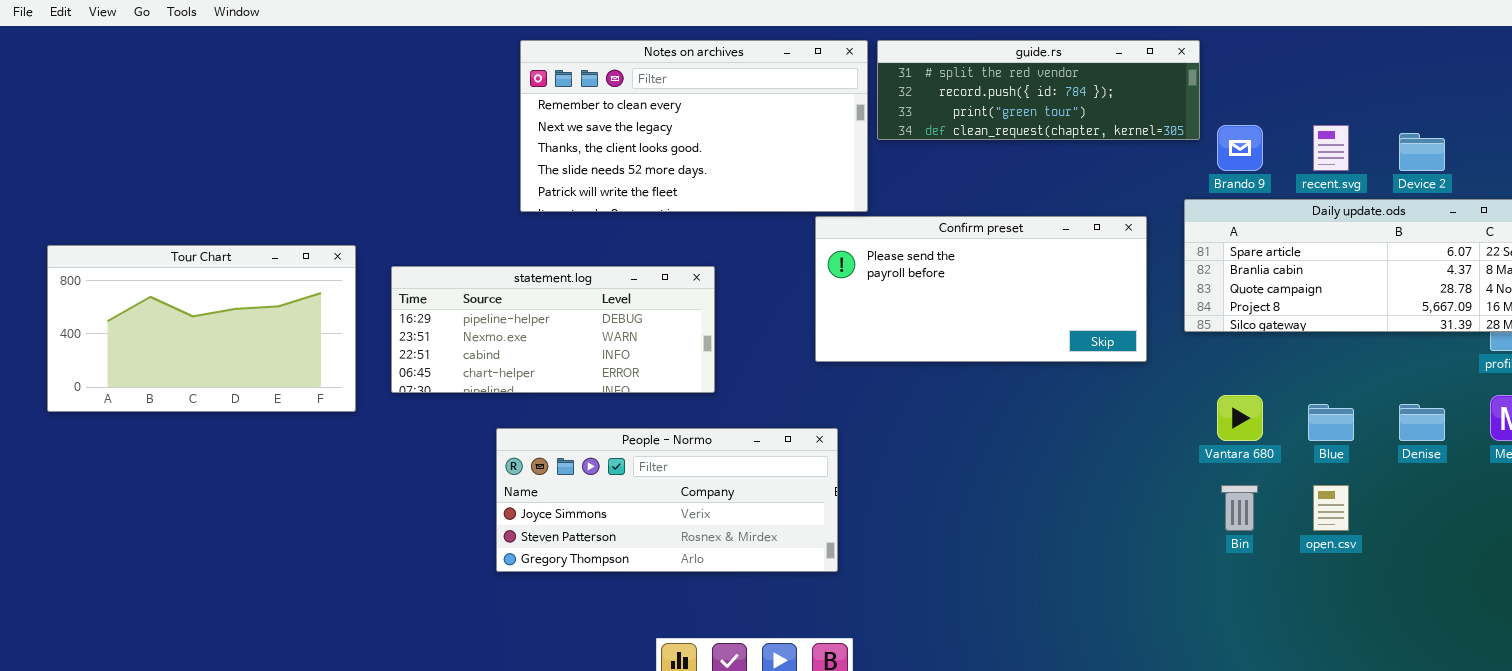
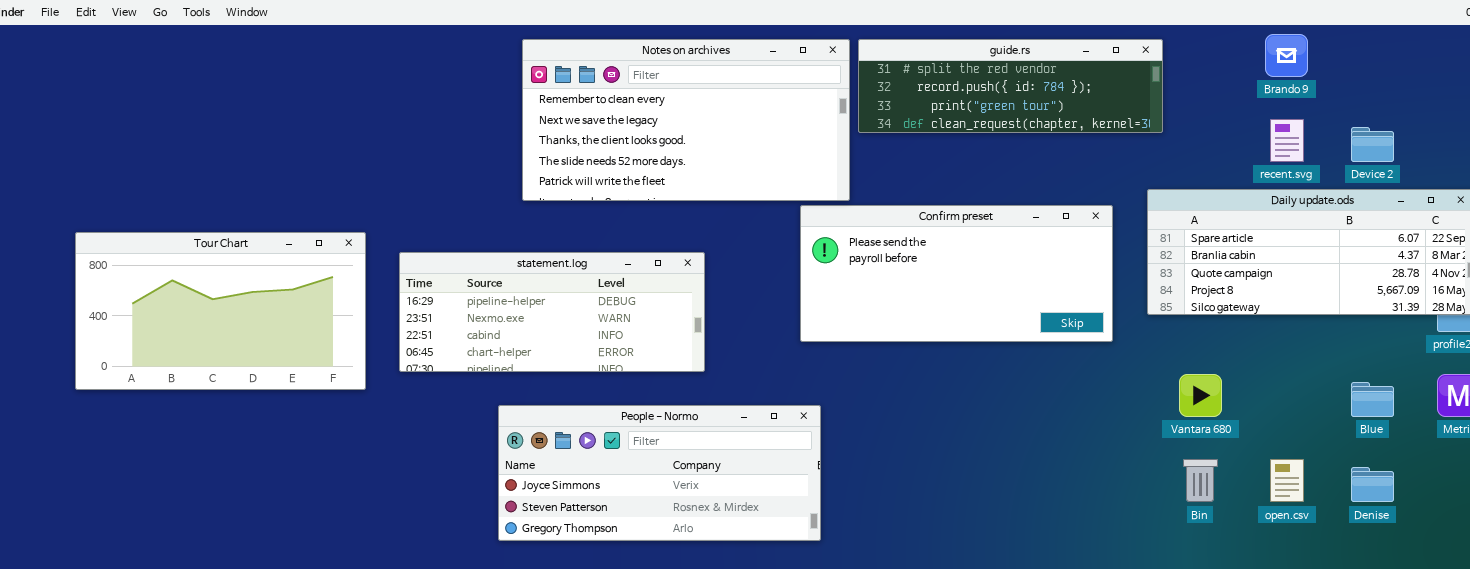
Brando 9: [1217,125,1263,171] -> [1265,34,1308,77], moved
Blue: [1308,404,1354,441] -> [1351,382,1394,417], moved
Denise: [1399,404,1445,441] -> [1351,467,1394,502], moved

